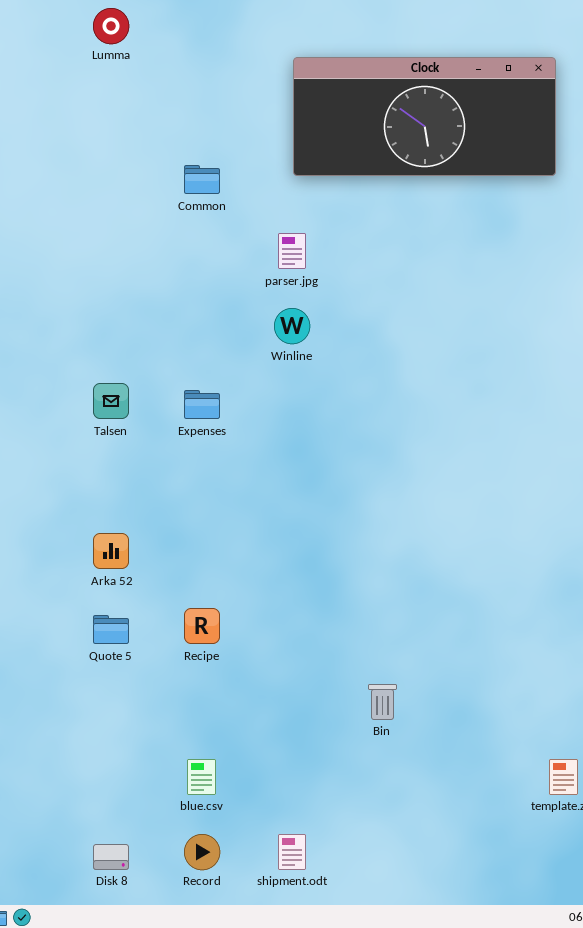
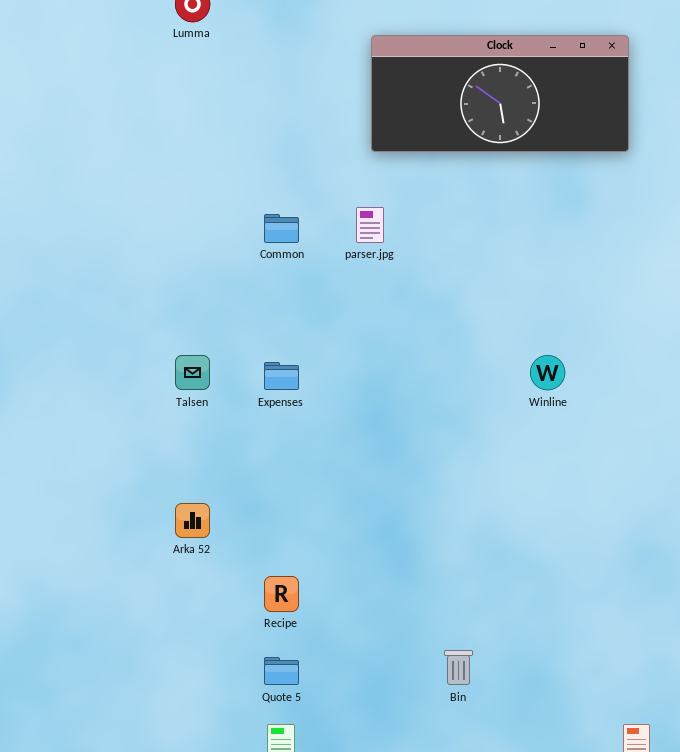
Common: [184,165,220,194] -> [264,214,299,243], moved
Winline: [274,308,310,344] -> [530,355,565,390], moved
Quote 5: [93,615,129,644] -> [264,657,299,685], moved

